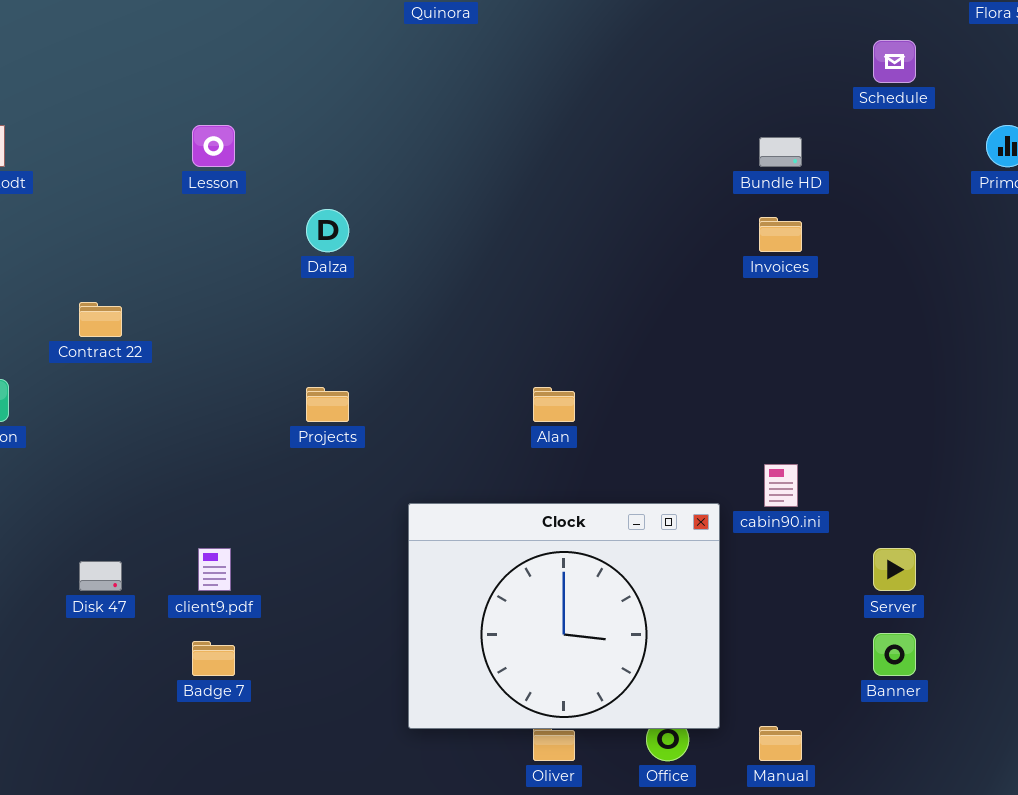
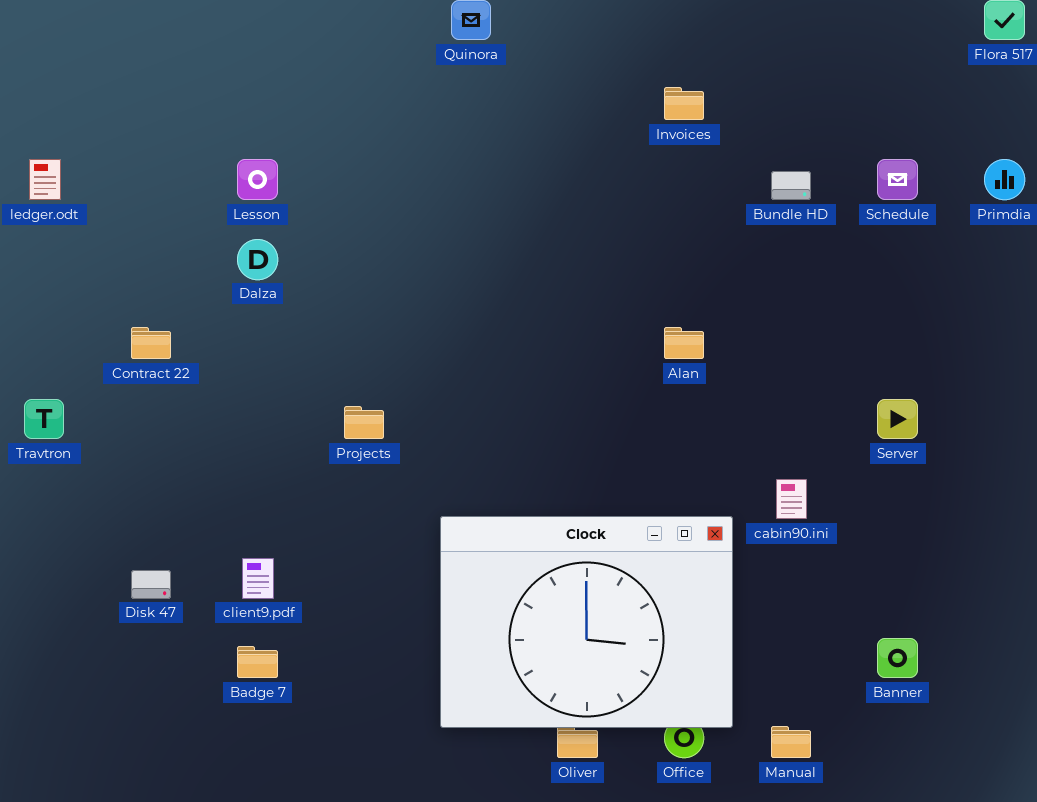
Schedule: [873,40,916,83] -> [877,159,918,200], moved
Dalza: [306,209,349,252] -> [237,239,278,280], moved
Invoices: [759,217,802,252] -> [664,87,704,120], moved
Alan: [533,387,575,422] -> [664,327,704,359], moved
Server: [873,548,916,591] -> [877,399,918,439], moved

